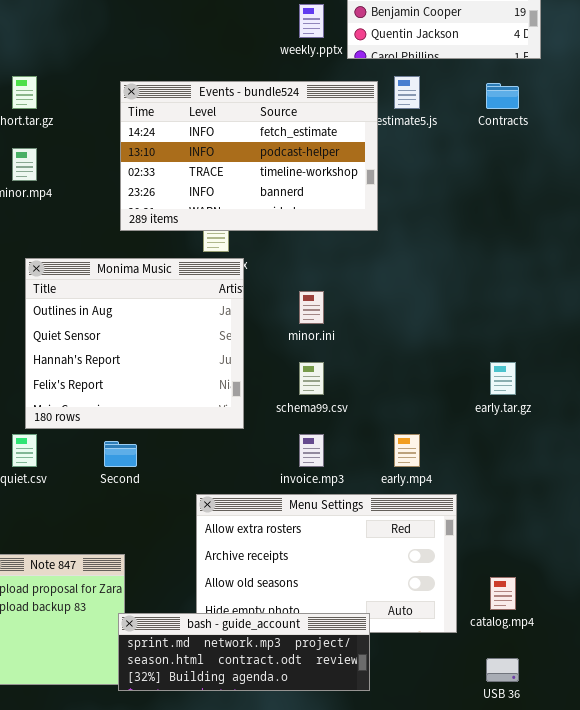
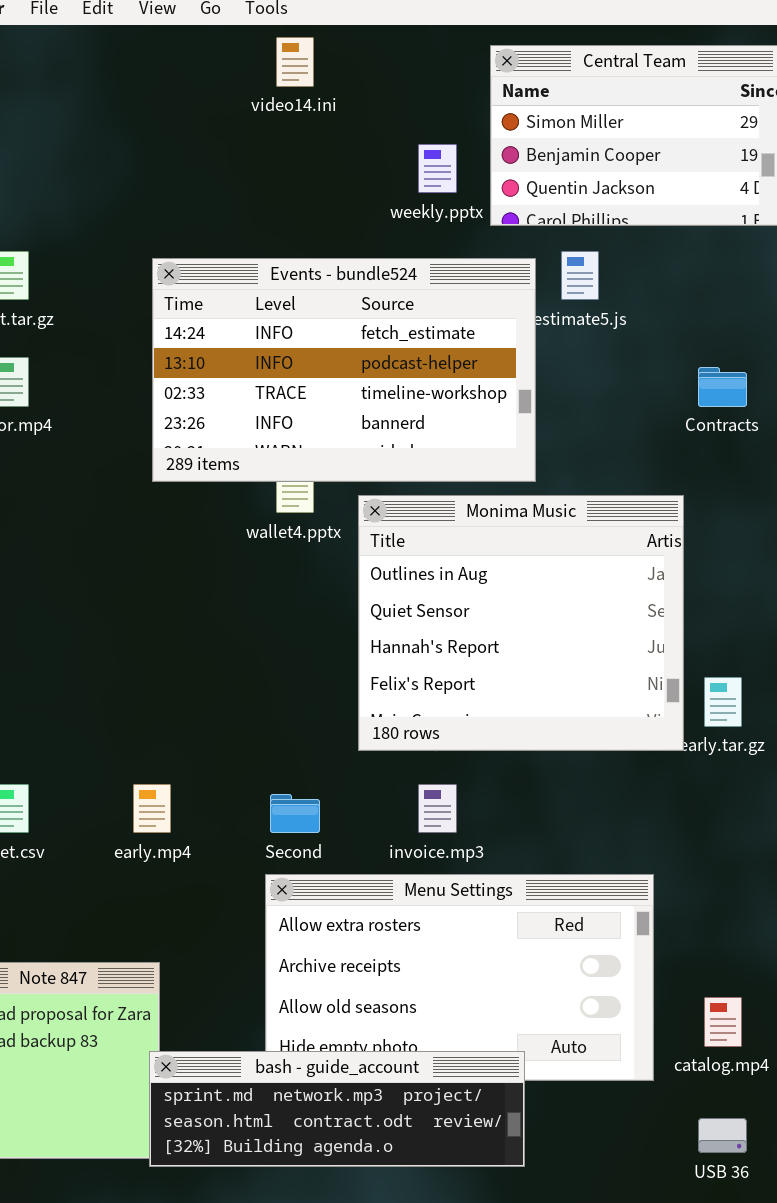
Contracts: [486,83,519,109] -> [698,367,747,407], moved
Monima Music: [25,258,244,429] -> [358,495,684,751], moved
early.mp4: [394,434,420,467] -> [133,784,171,833], moved
Second: [104,441,137,467] -> [270,794,320,833], moved

